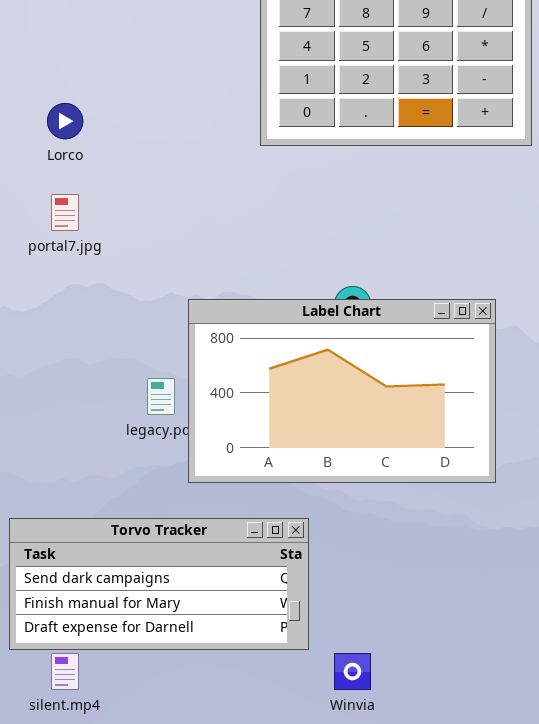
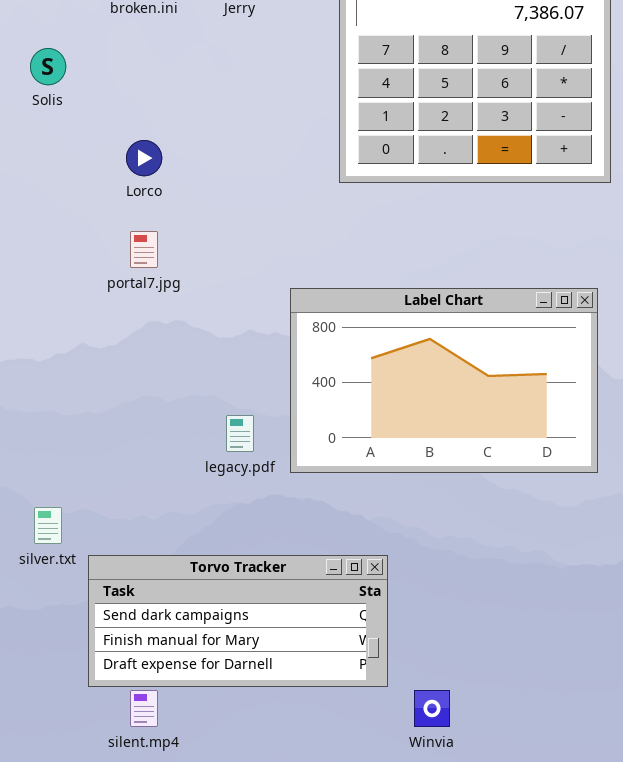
Label Chart: [188,299,496,483] -> [290,288,598,473], moved

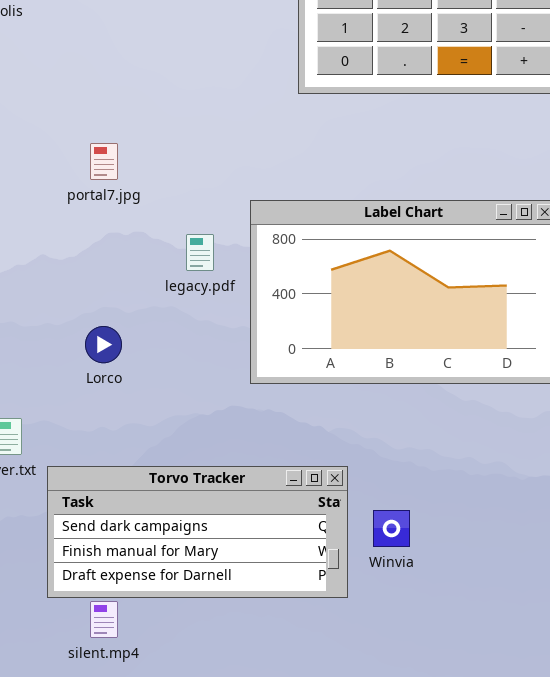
Lorco: [126,140,162,176] -> [85,326,122,363], moved
legacy.pdf: [226,415,254,452] -> [186,234,214,271], moved
Winvia: [414,690,450,727] -> [373,510,410,547], moved

